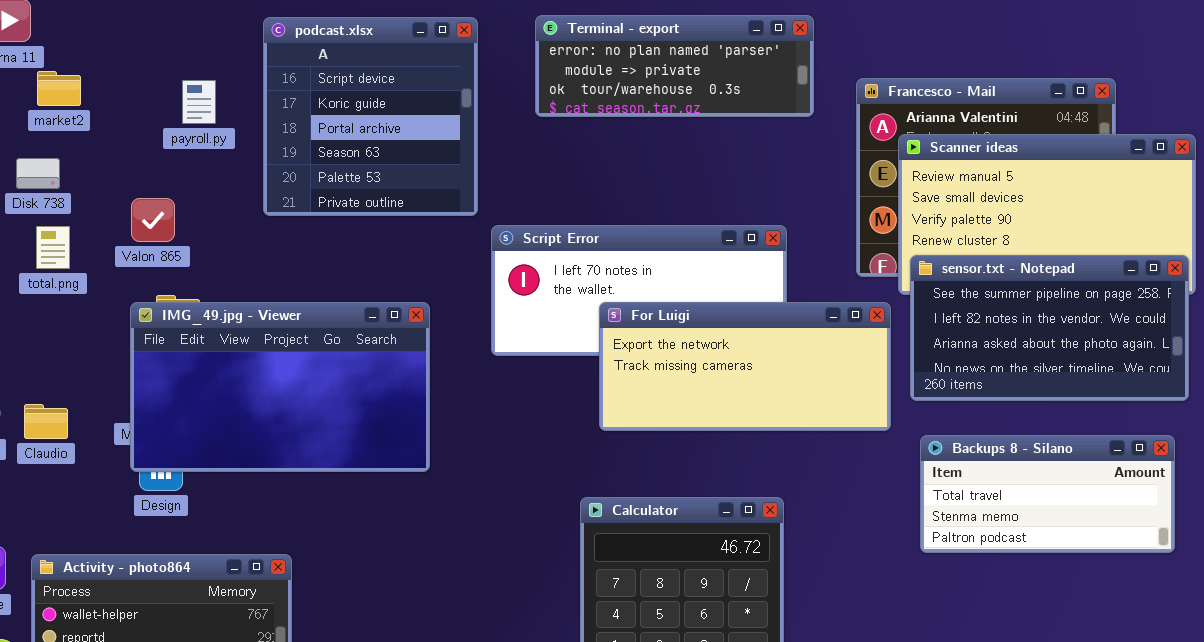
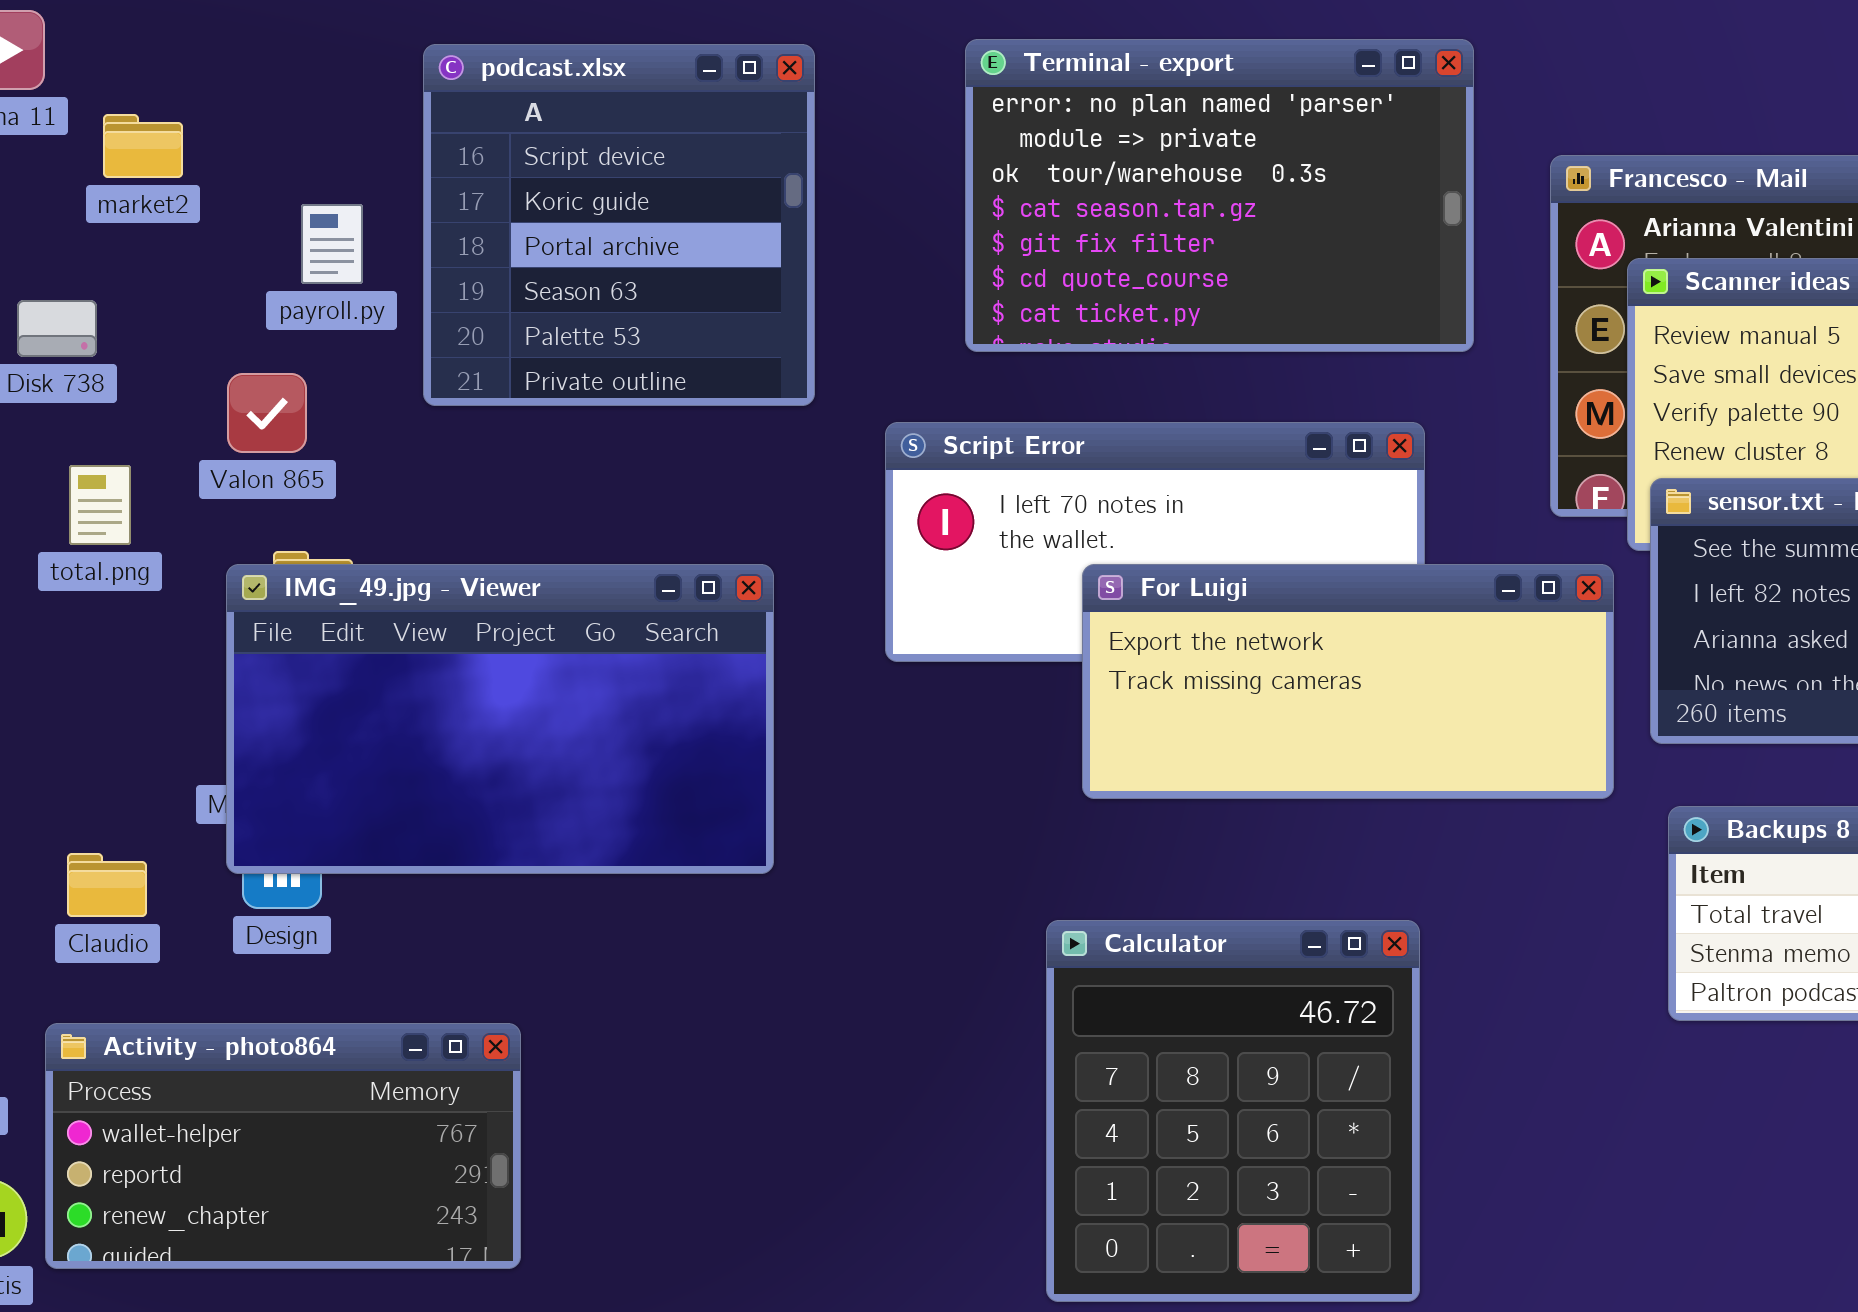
Terminal - export: [535,15,814,117] -> [965,39,1474,352], resized
podcast.xlsx: [263,17,478,216] -> [423,44,815,406], moved
market2: [37,71,81,106] -> [103,114,183,178], moved
payroll.py: [182,80,216,124] -> [301,204,363,284], moved
total.png: [36,226,70,269] -> [69,465,131,545], moved
Claudio: [24,404,68,439] -> [67,853,147,917], moved

